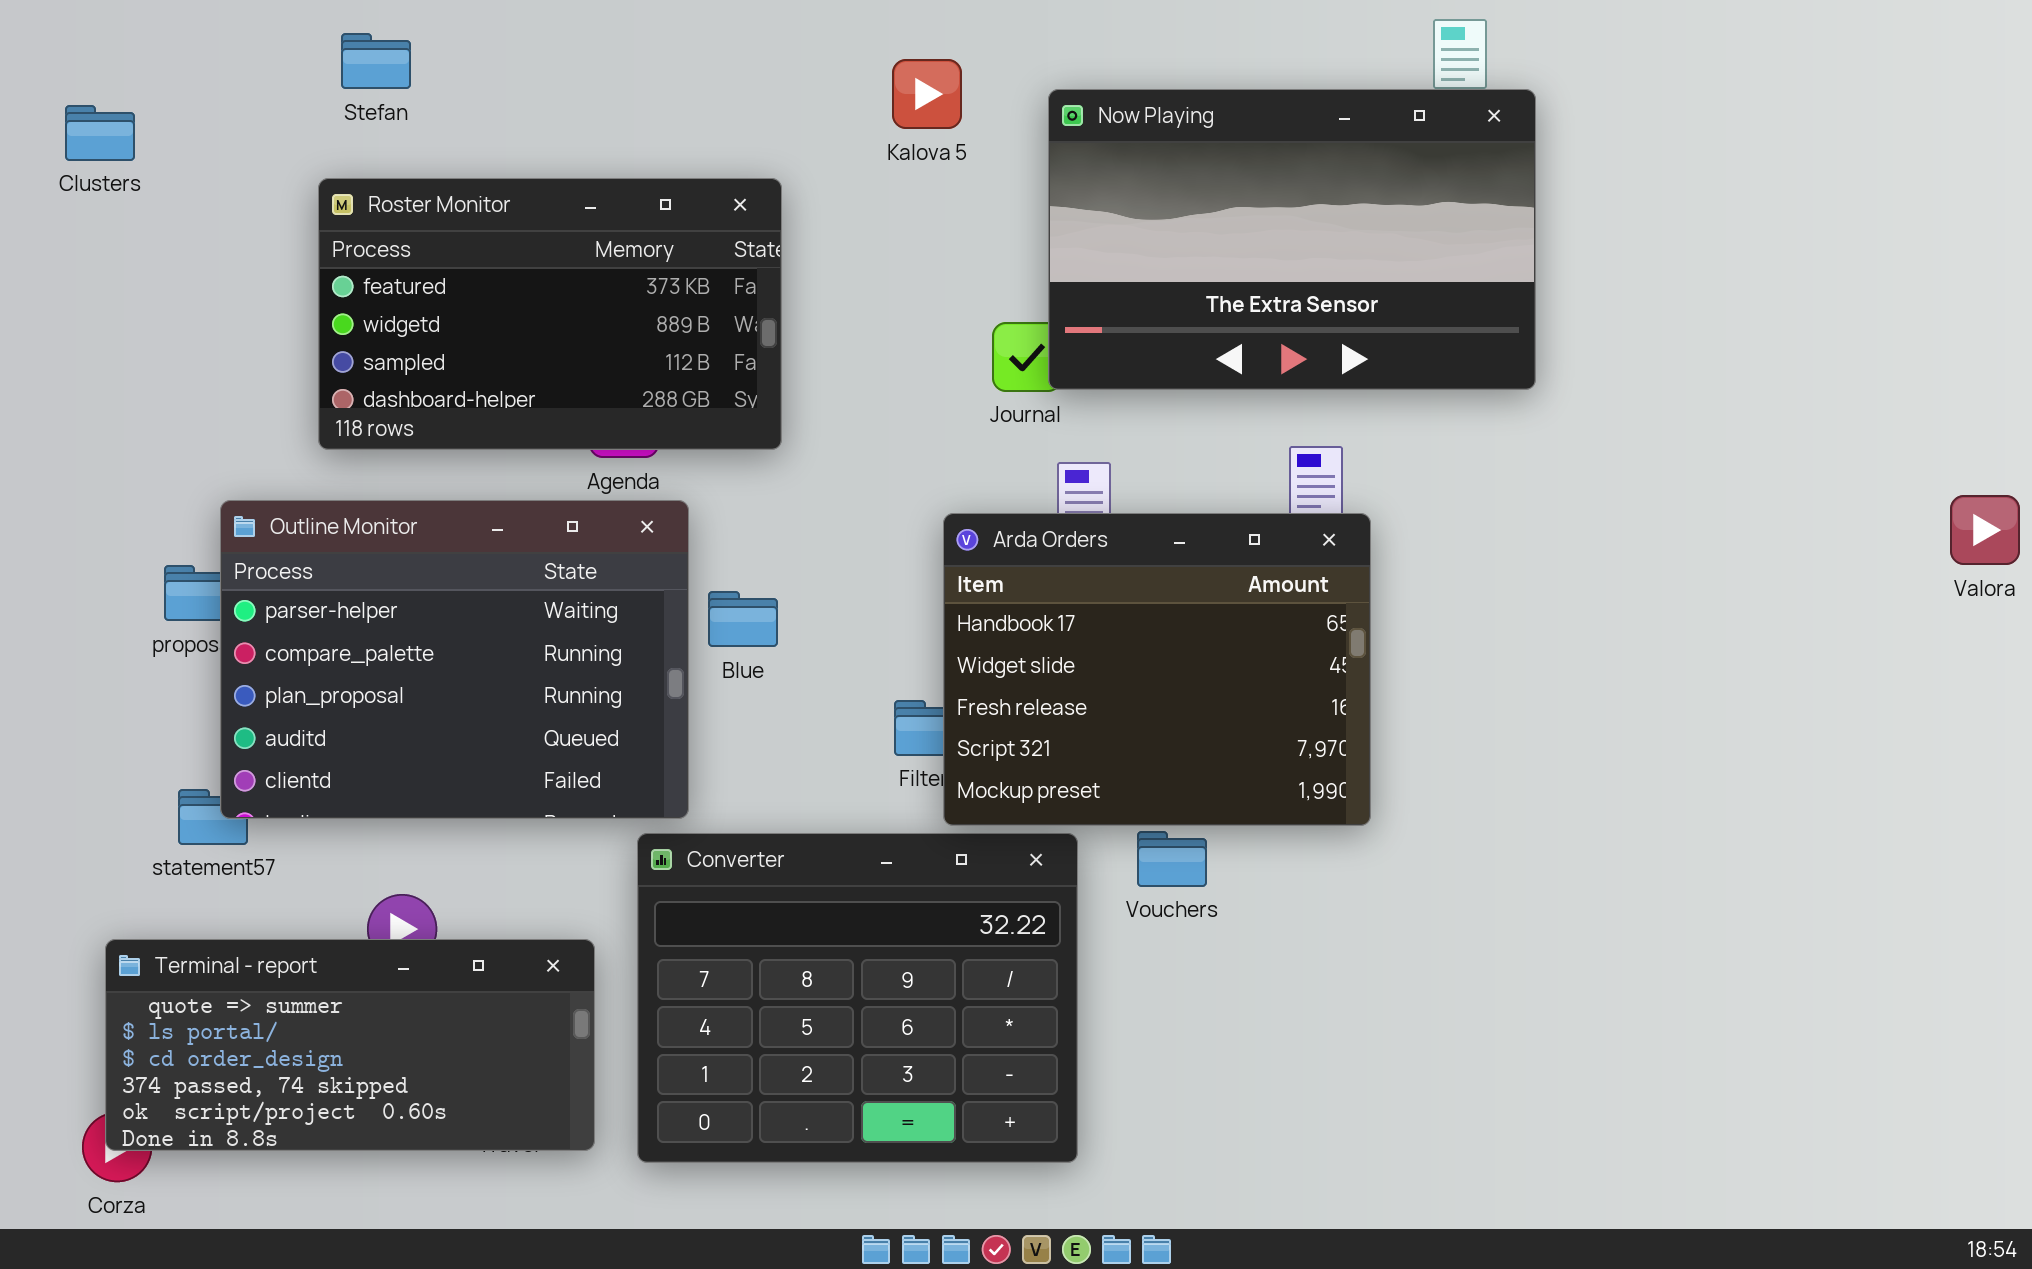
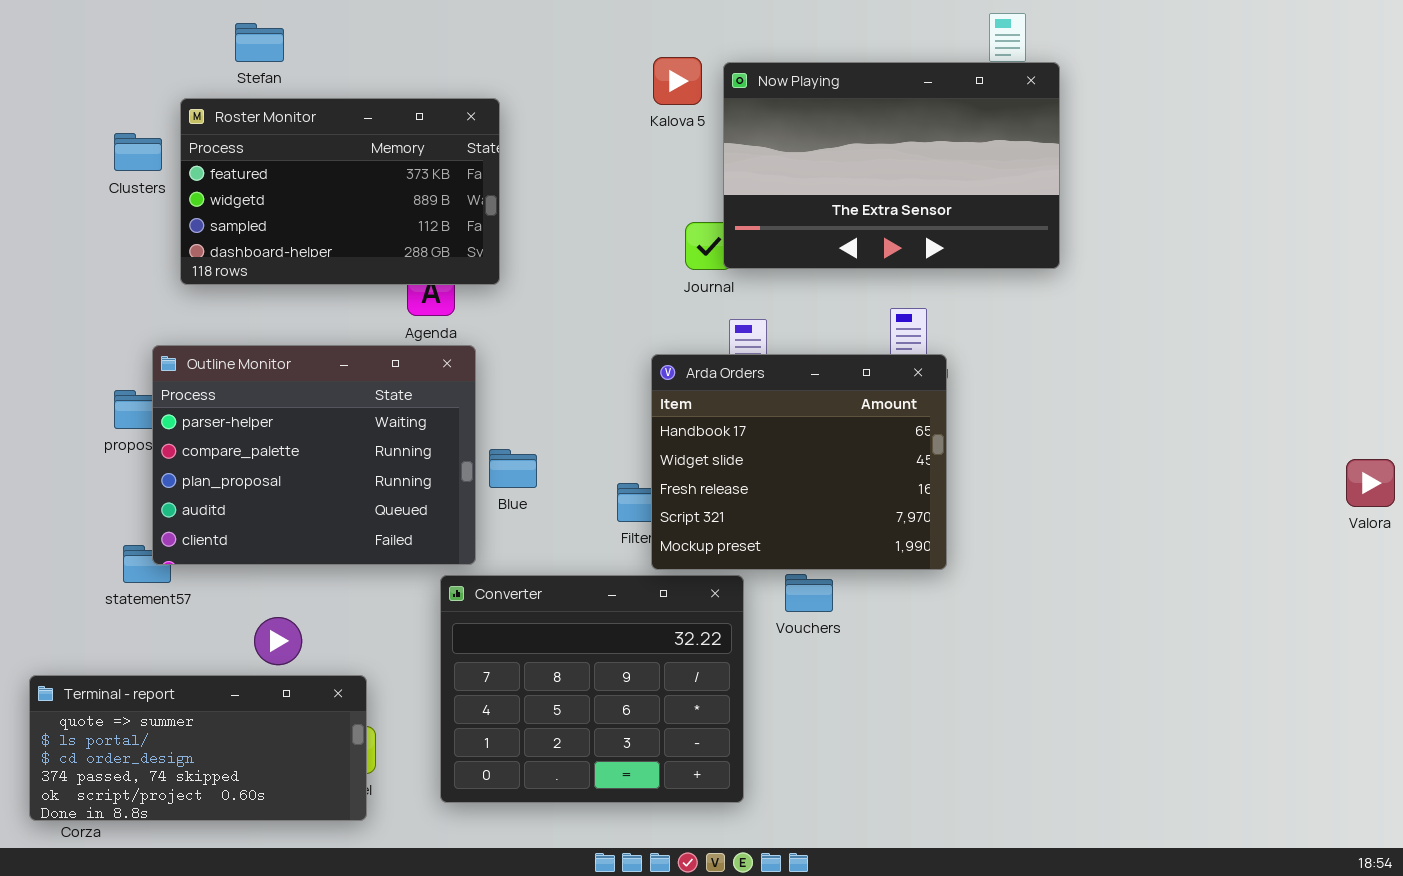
Kalova 5: [892,59,962,129] -> [653,57,702,105], moved
Clusters: [65,105,135,161] -> [114,133,162,171], moved
Roster Monitor: [318,178,782,450] -> [180,98,500,285], moved
Valora: [1950,495,2020,565] -> [1346,459,1395,507], moved
Blue: [708,591,778,647] -> [489,449,537,488], moved
Terminal - report: [105,939,595,1151] -> [29,675,367,821], moved

